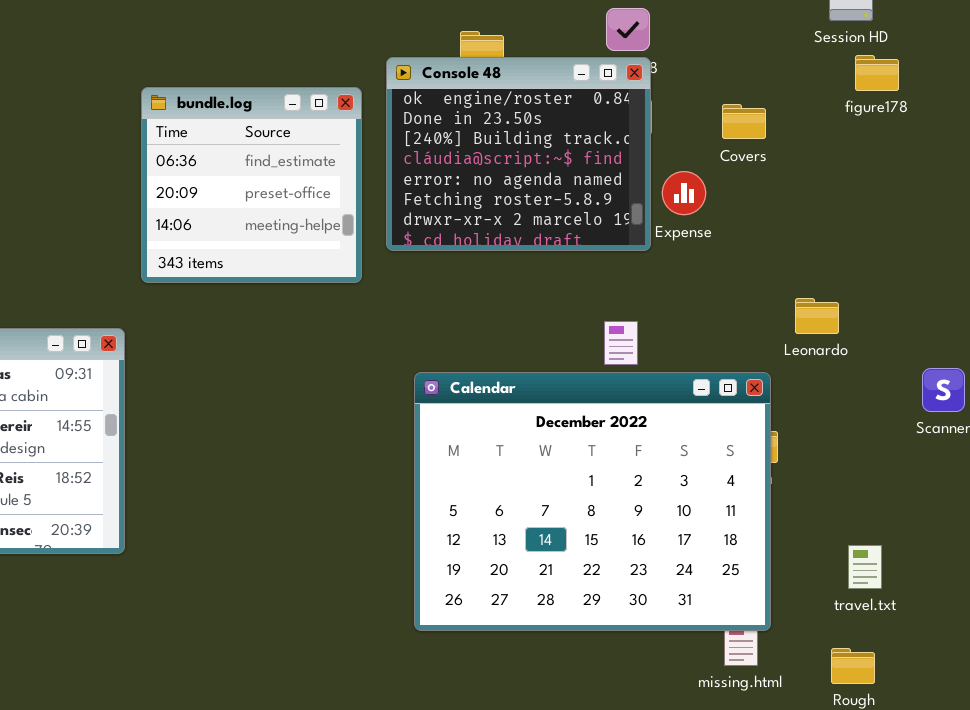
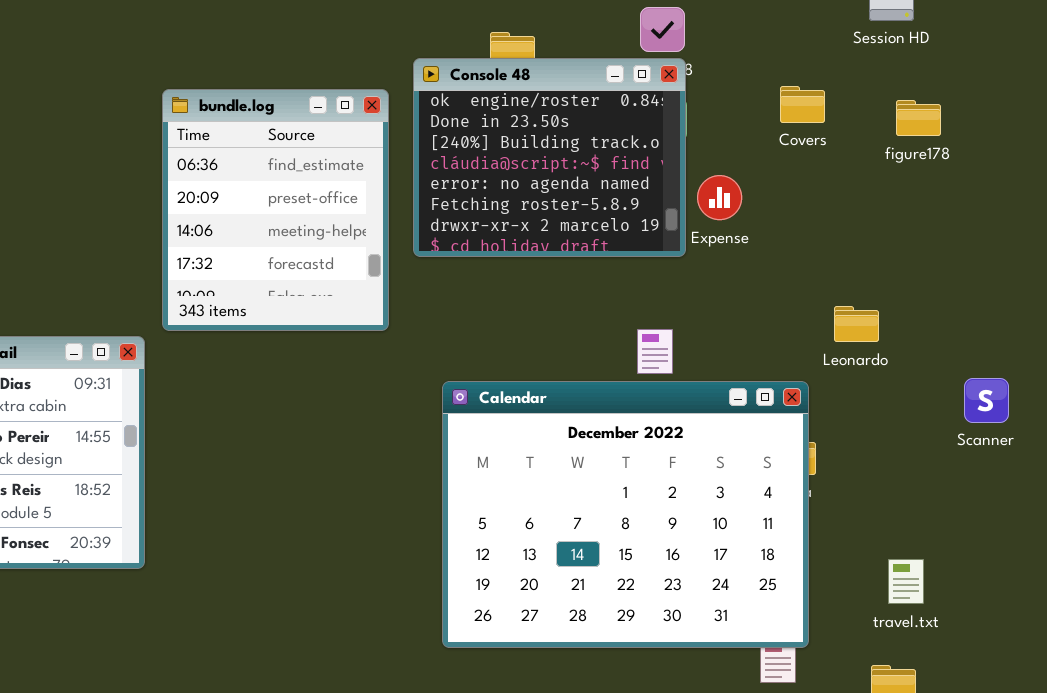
figure178: [855,55,899,91] -> [896,100,941,136], moved
bundle.log: [141,87,362,283] -> [162,89,389,331], resized
Covers: [722,104,766,139] -> [780,86,825,123], moved

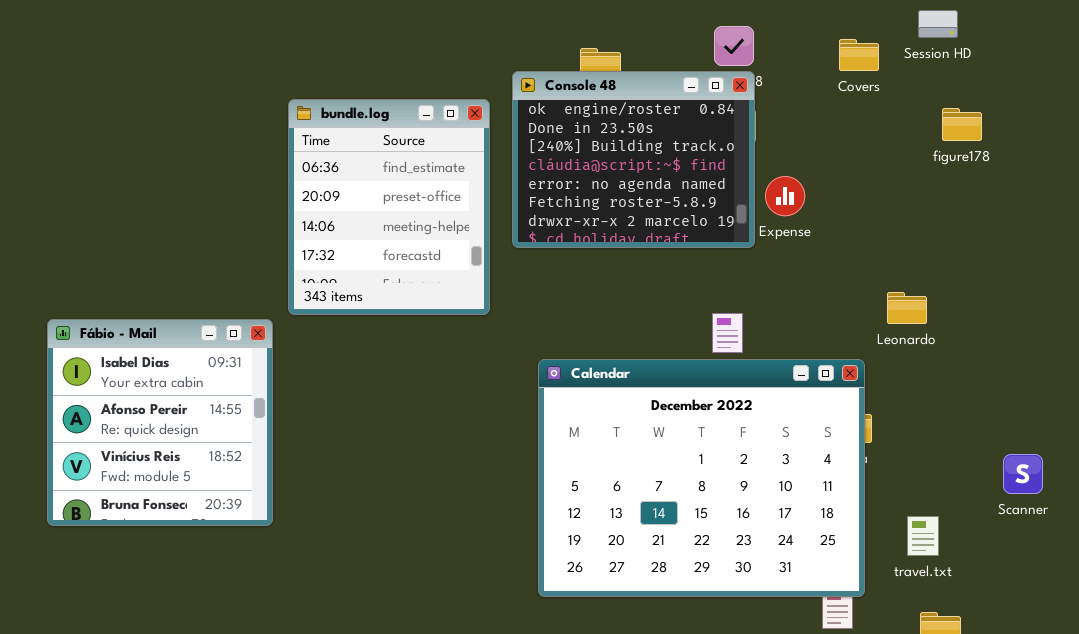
Covers: [780,86,825,123] -> [839,39,879,71], moved
Scanner: [964,378,1009,423] -> [1003,454,1043,494], moved
travel.txt: [888,559,924,604] -> [907,516,939,556], moved

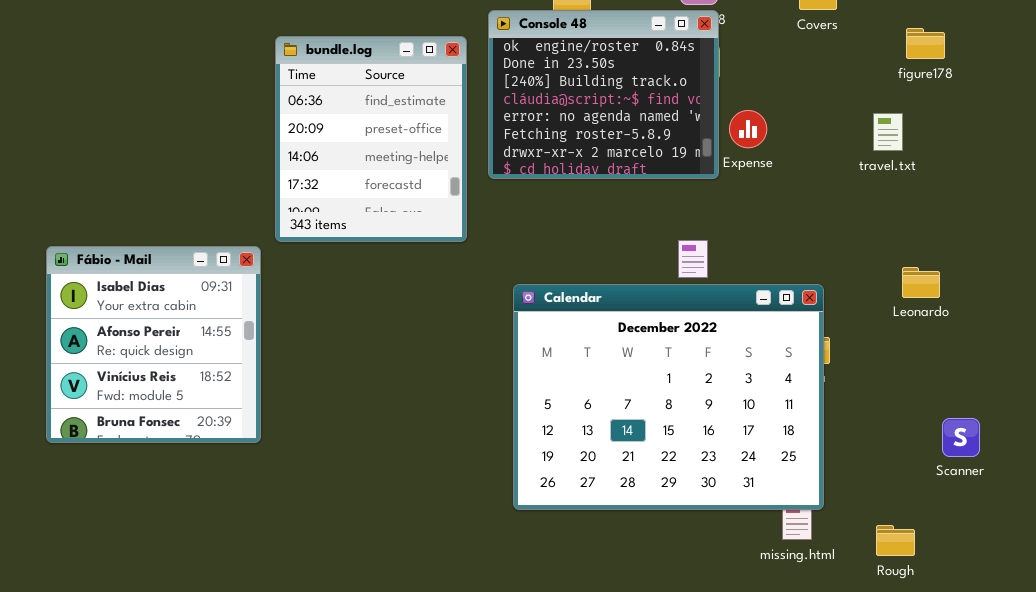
figure178: [942,108,982,141] -> [906,28,945,59], moved
Leonardo: [887,292,927,324] -> [902,267,940,298], moved
Scanner: [1003,454,1043,494] -> [942,418,980,457], moved
travel.txt: [907,516,939,556] -> [873,113,903,151], moved

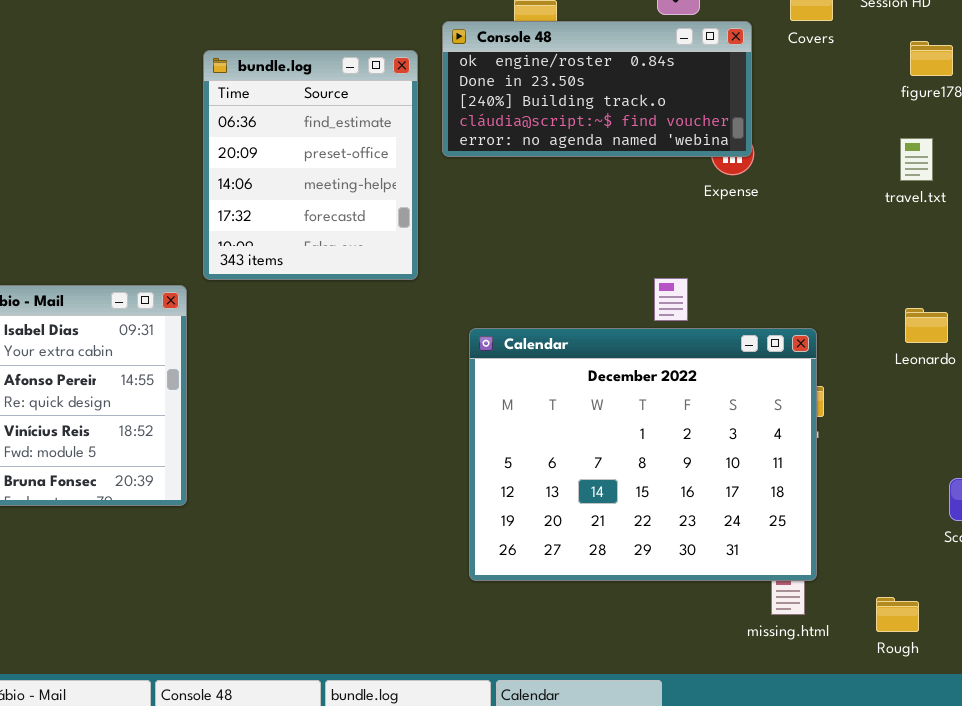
Console 48: [488,10,719,179] -> [442,21,752,157], resized
travel.txt: [873,113,903,151] -> [900,138,933,181], moved

